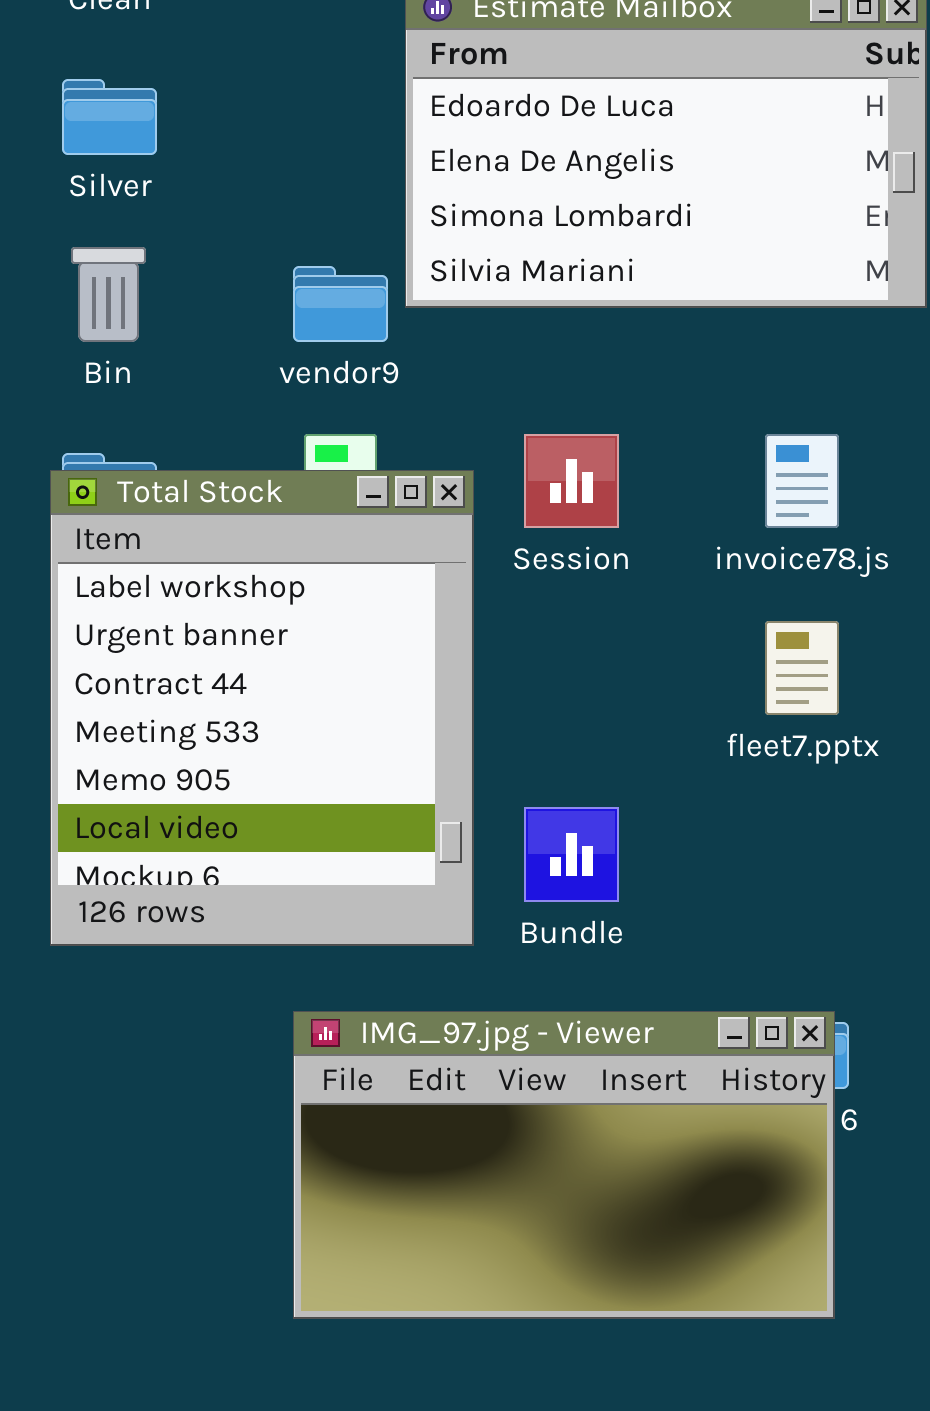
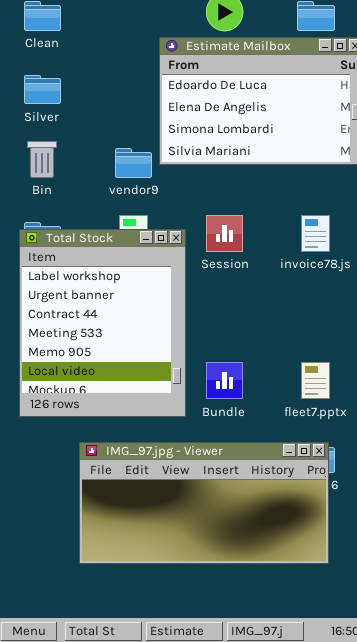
fleet7.pptx: [765,621,839,715] -> [301,362,330,399], moved
IMG_97.jpg - Viewer: [293,1011,835,1319] -> [79,442,329,564], resized

